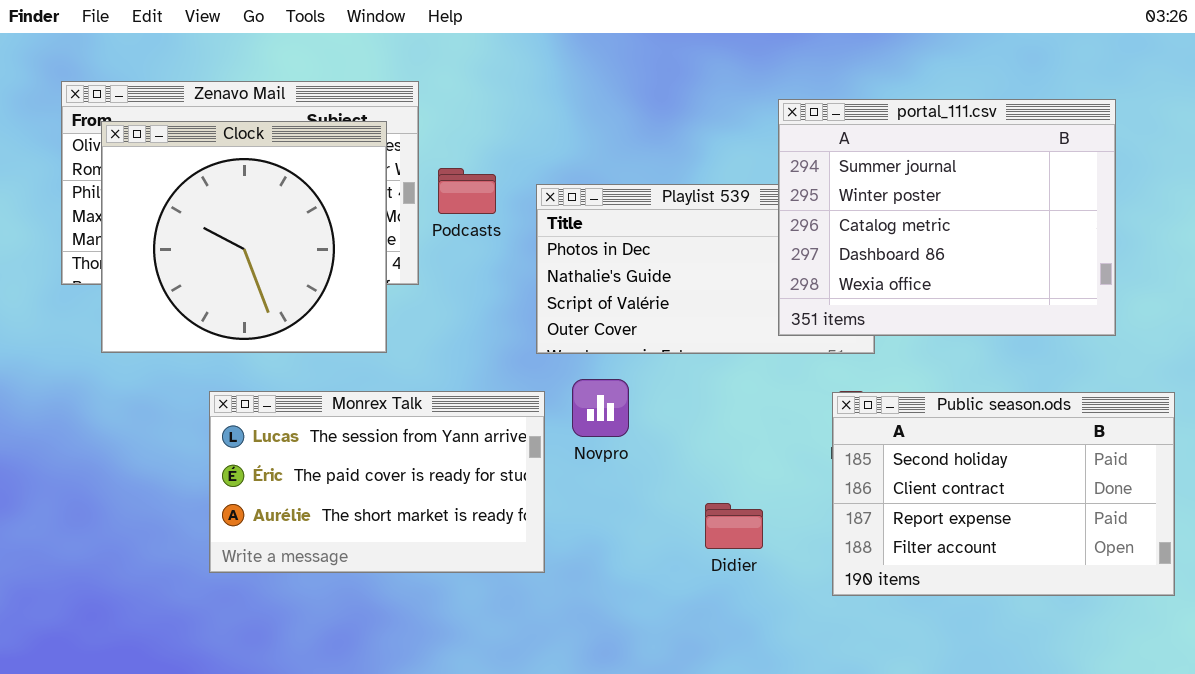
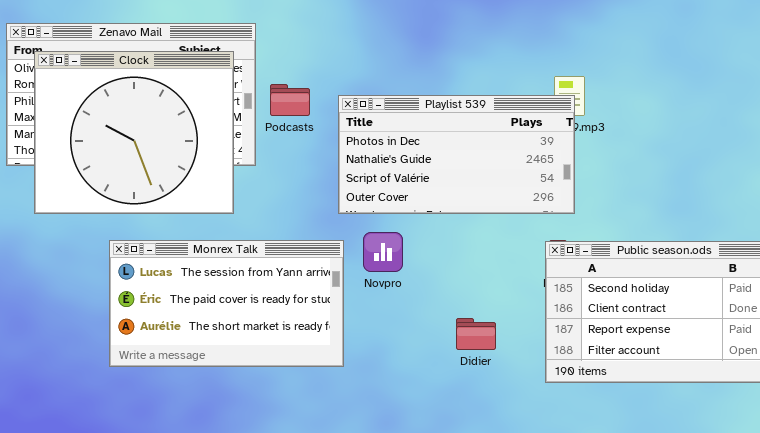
portal_111.csv: [778,99,1116,336] -> none, closed

